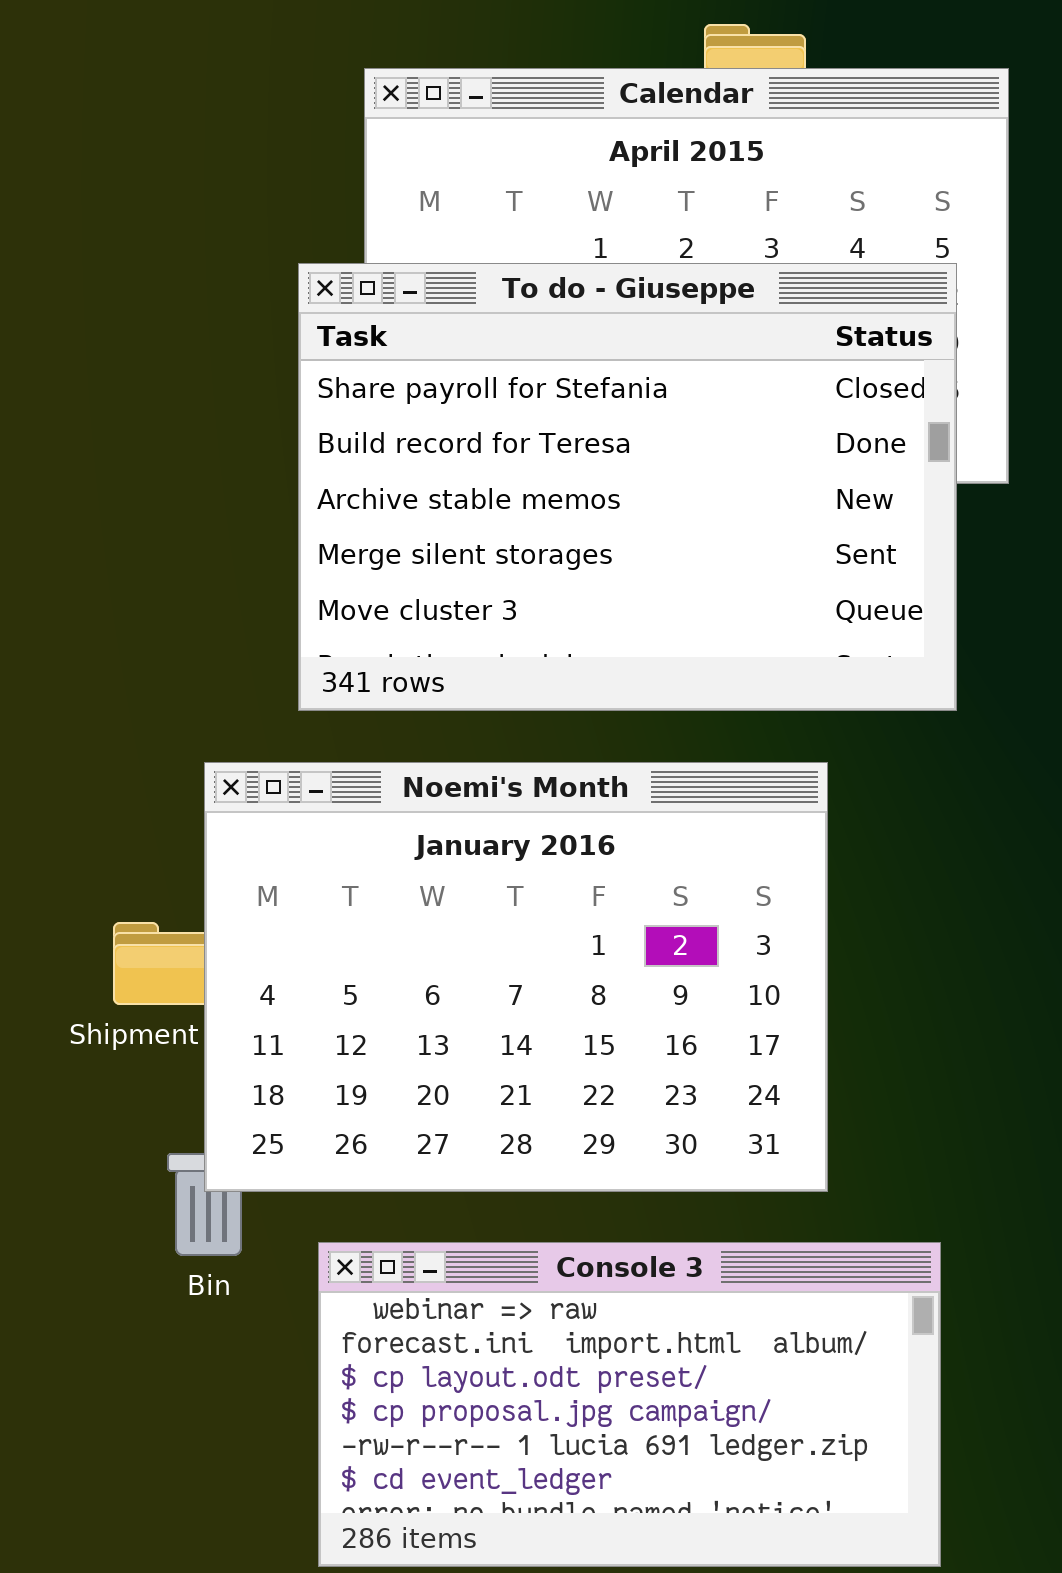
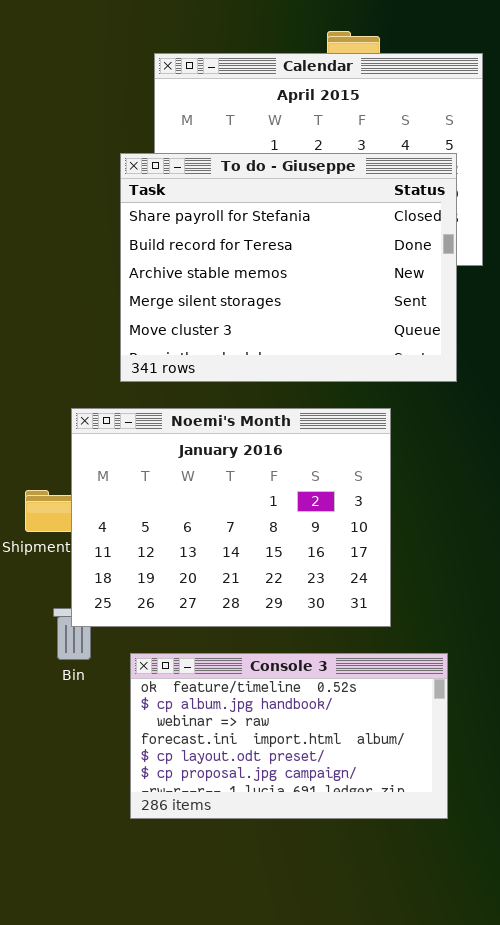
Console 3: [318,1242,941,1567] -> [130,653,448,819], scrolled up 2 rows

